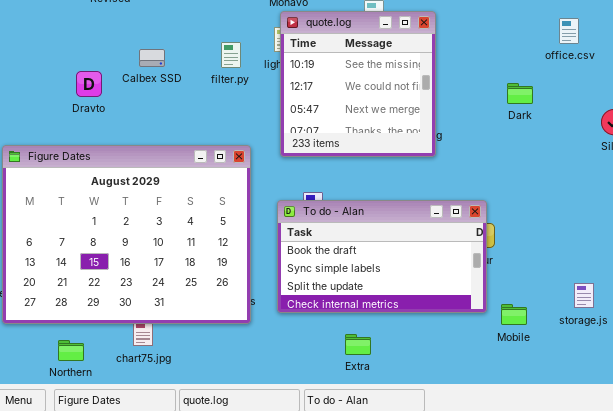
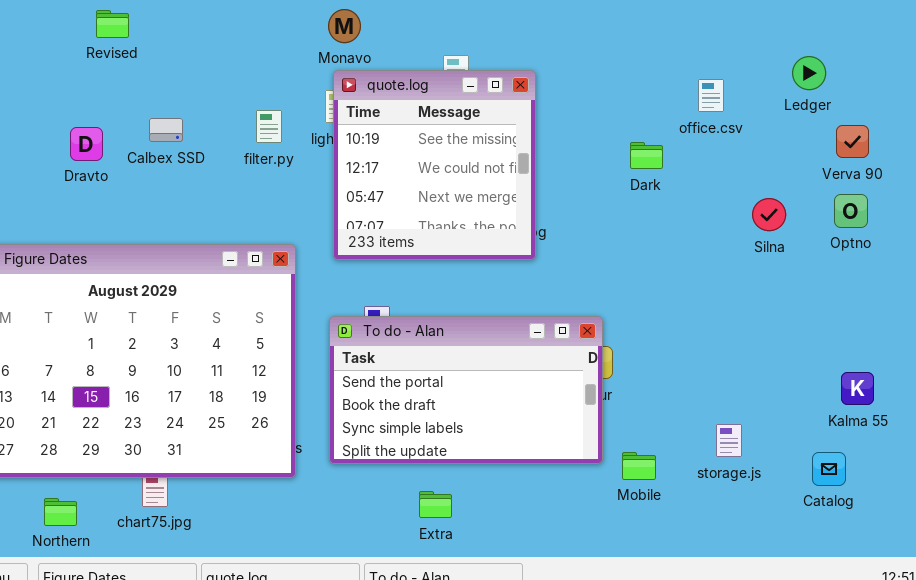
Dravto: [76,71,102,97] -> [70,127,103,161], moved
Dark: [507,83,533,104] -> [630,142,663,169], moved
To do - Alan: [277,200,487,313] -> [329,316,603,464], scrolled up 1 row

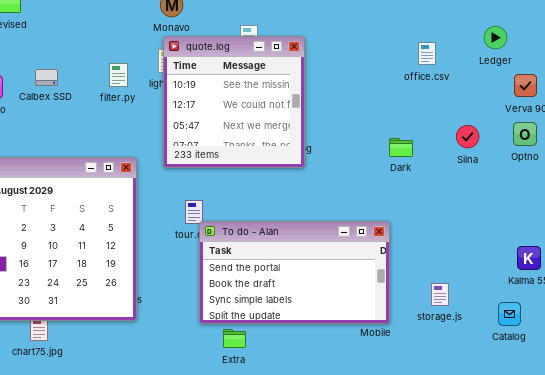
Dark: [630,142,663,169] -> [389,138,413,157], moved
To do - Alan: [329,316,603,464] -> [199,221,390,324], moved

